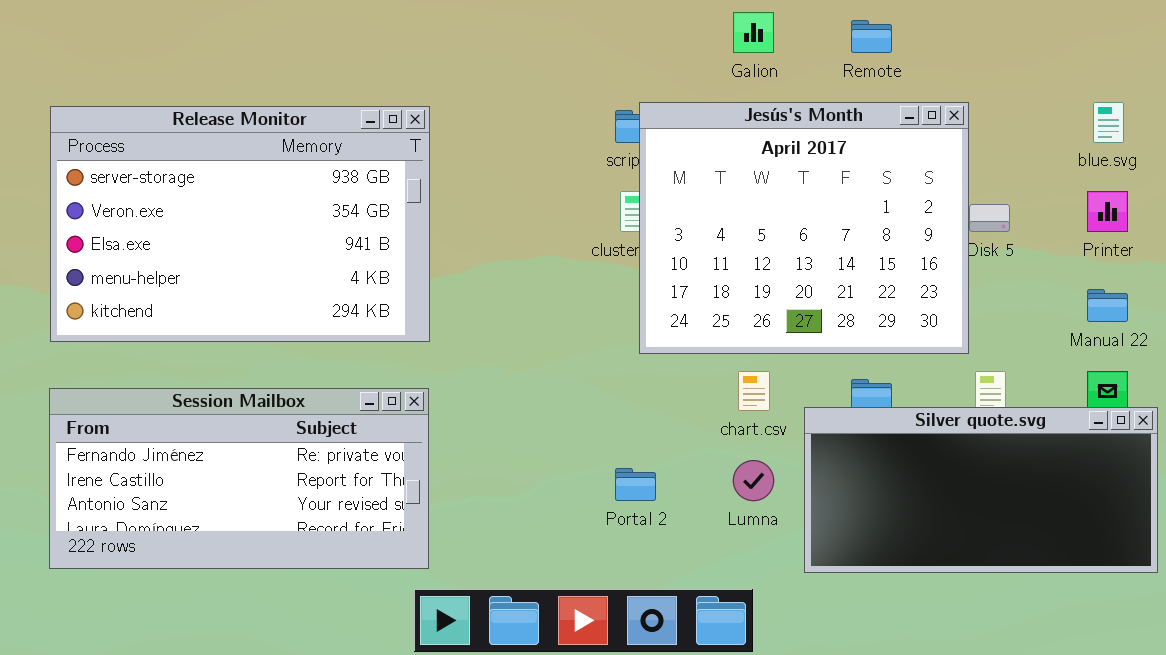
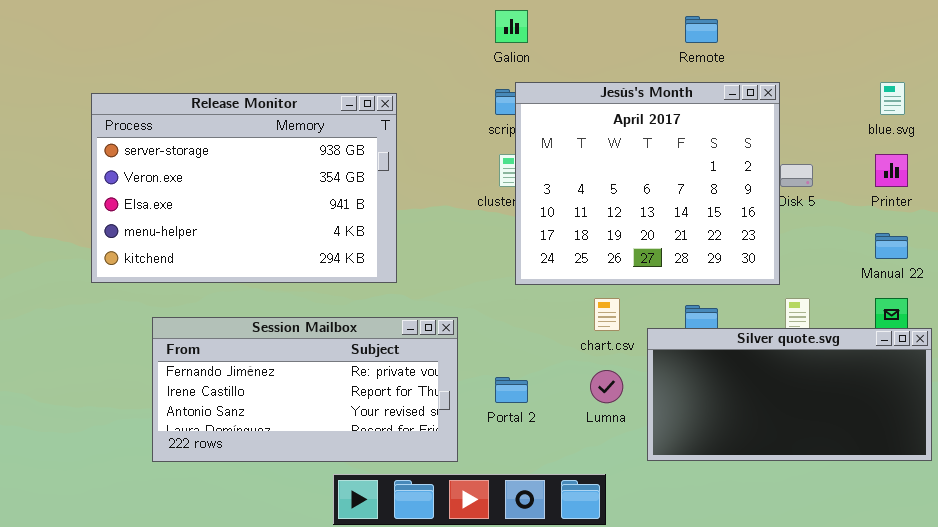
Galion: [733,12,774,53] -> [495,10,528,43], moved
Release Monitor: [50,106,430,342] -> [91,93,397,283], moved
Session Mailbox: [49,388,429,569] -> [152,317,458,462], moved

